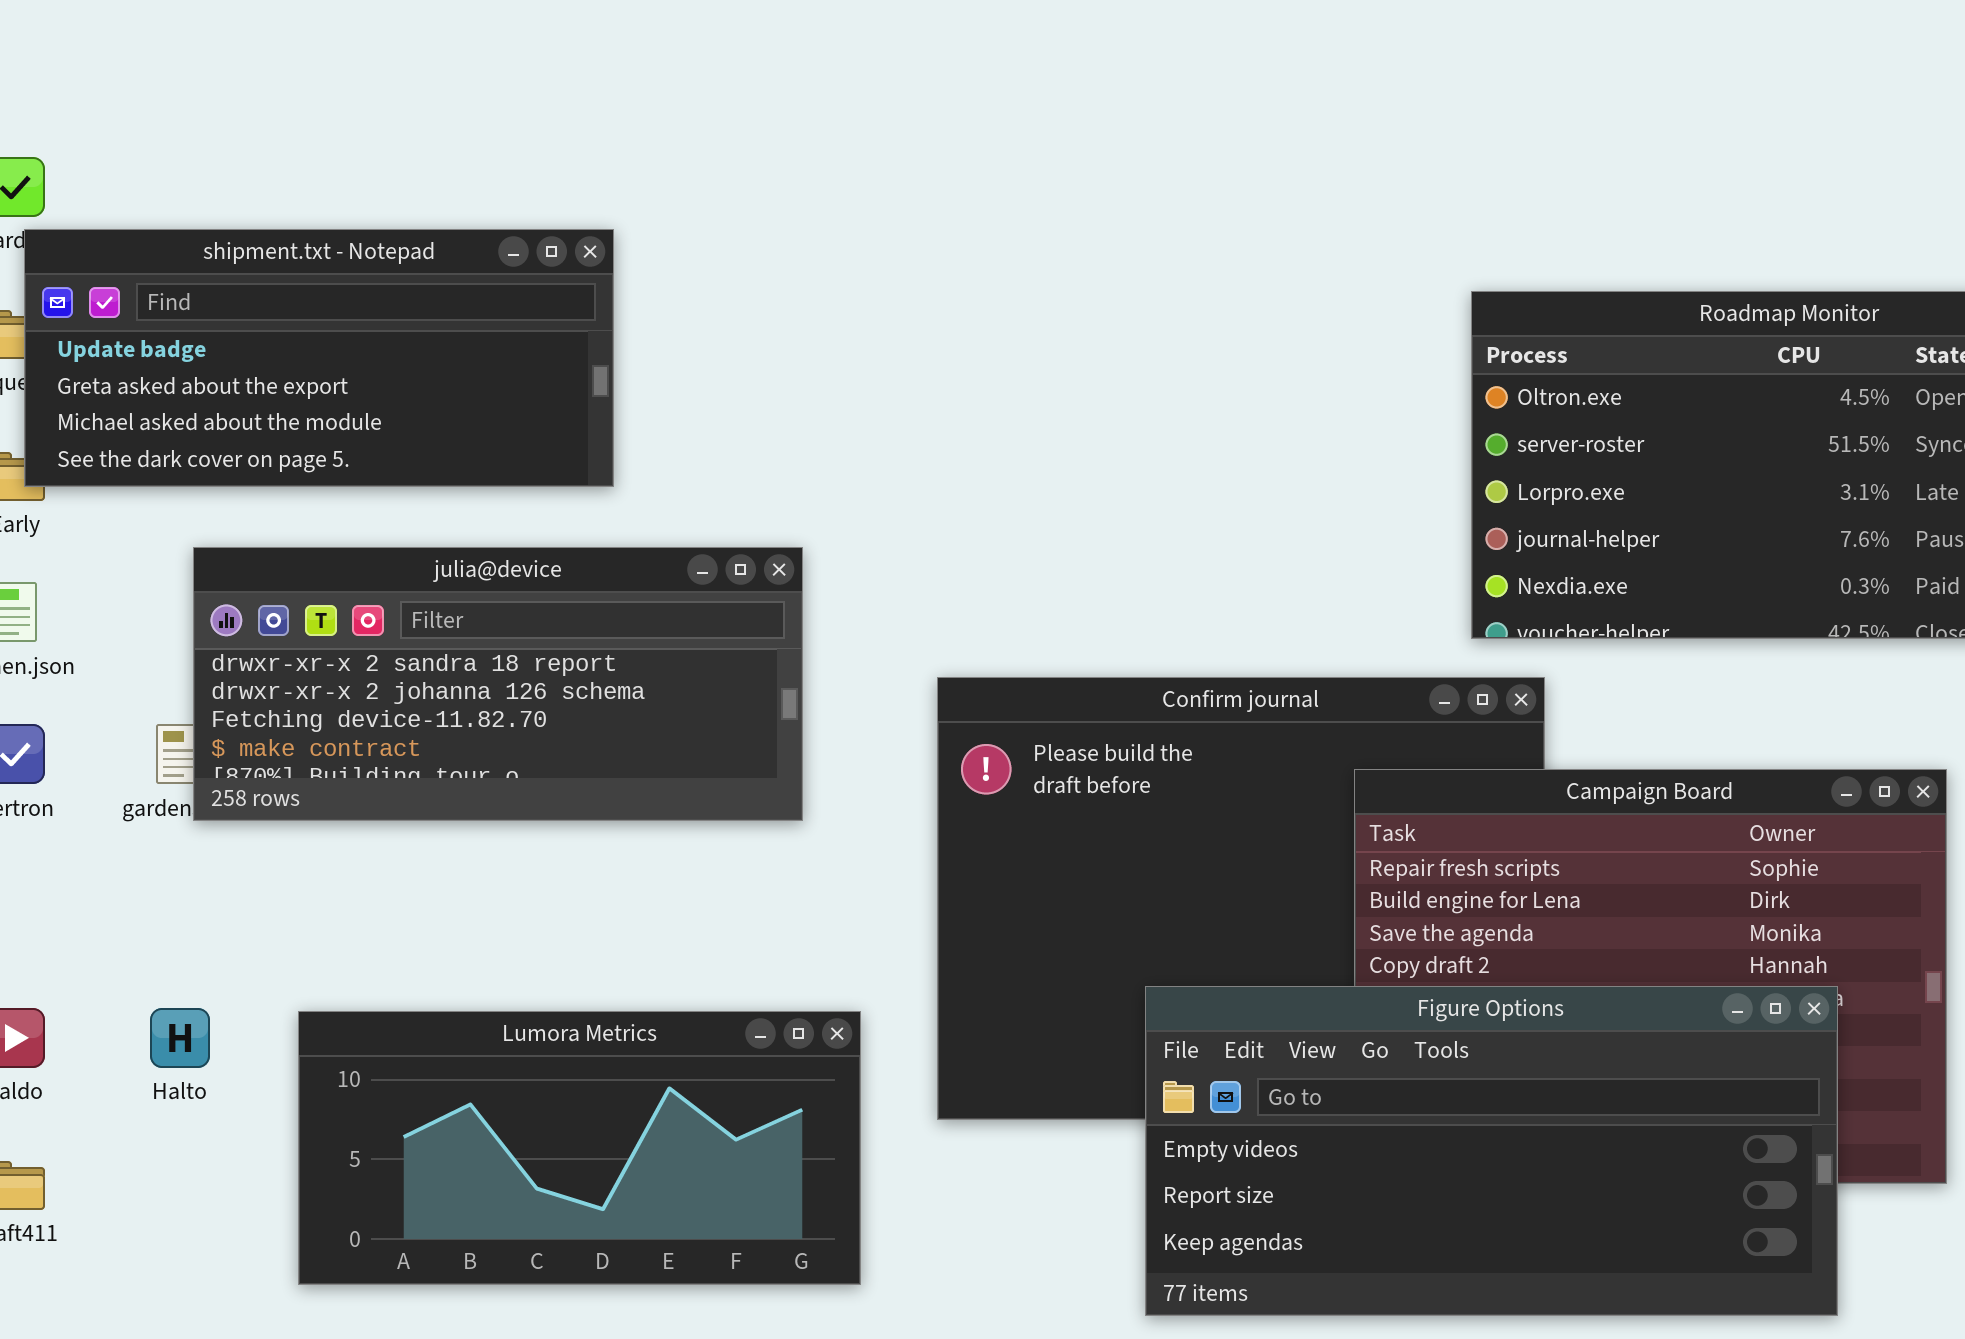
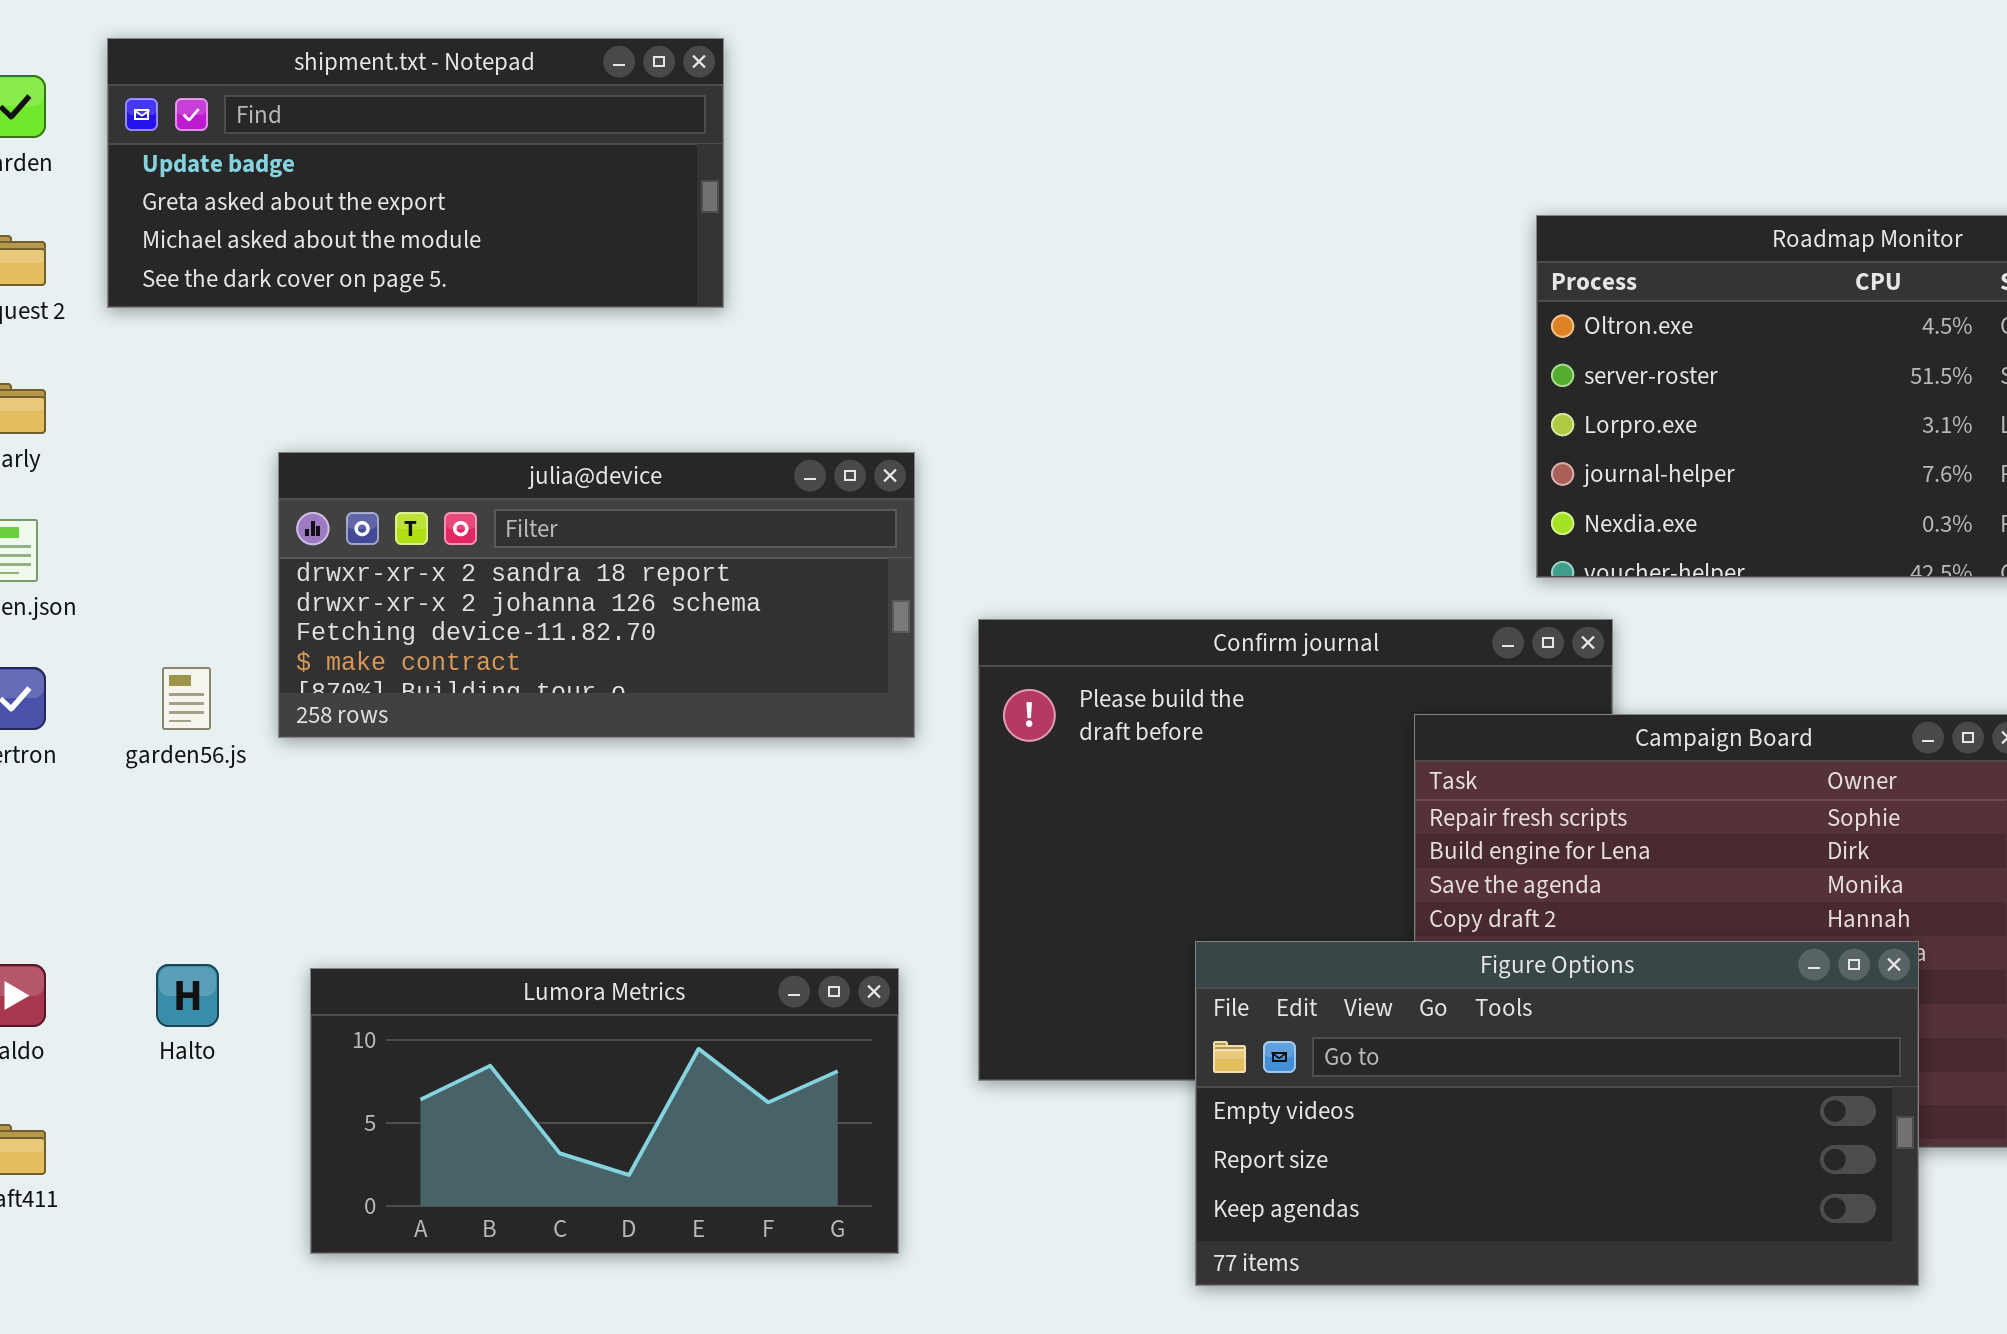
shipment.txt - Notepad: [24,229,614,487] -> [107,38,724,308], moved
julia@device: [193,547,803,821] -> [278,452,915,738], moved

